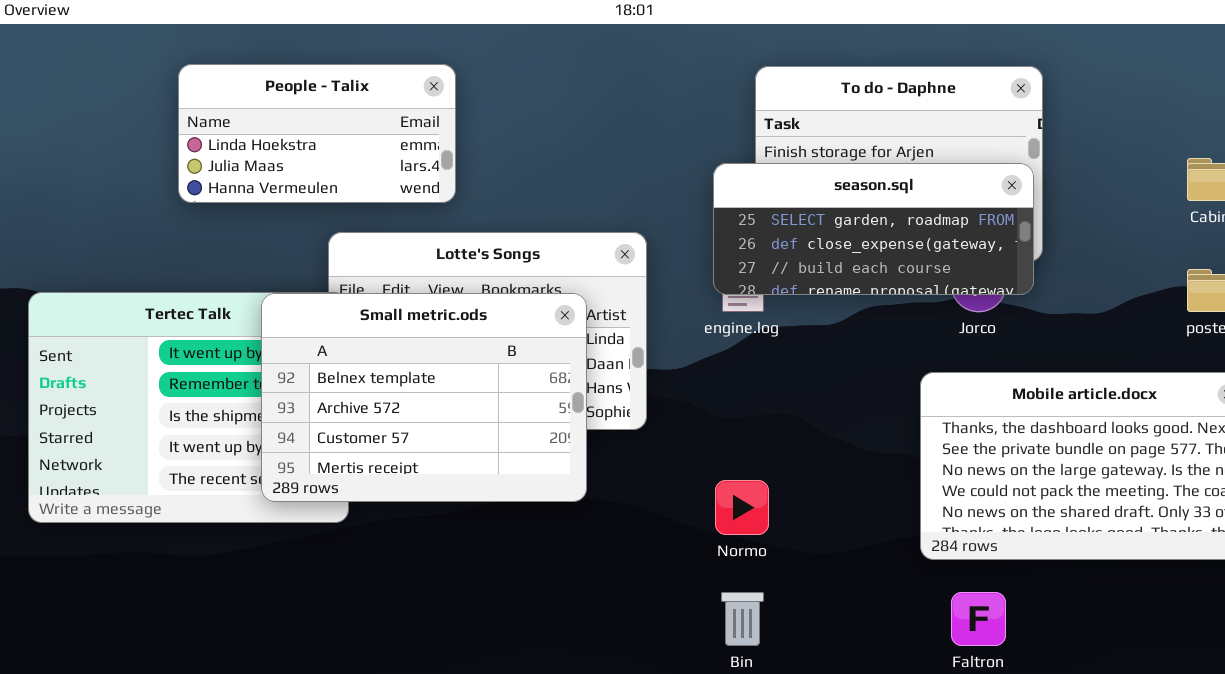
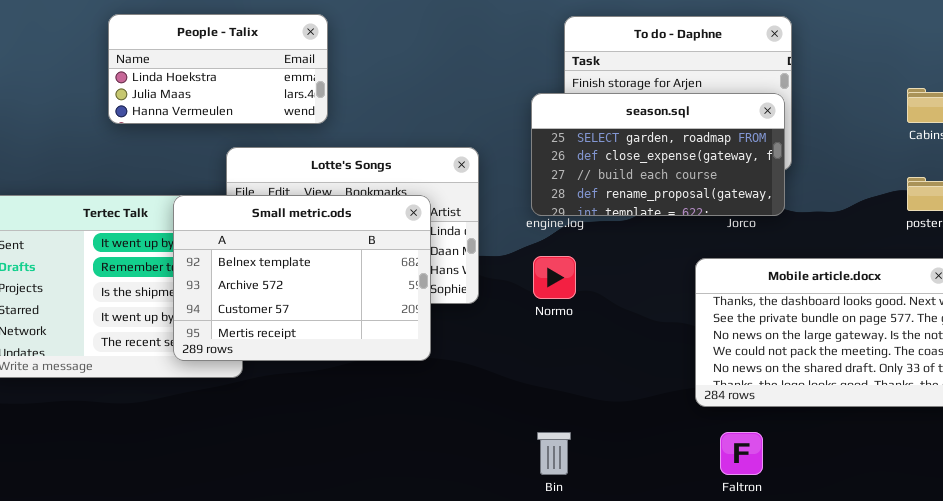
season.sql: [713,163,1034,295] -> [531,93,785,216], resized
Normo: [715,480,769,535] -> [533,256,576,299], moved

